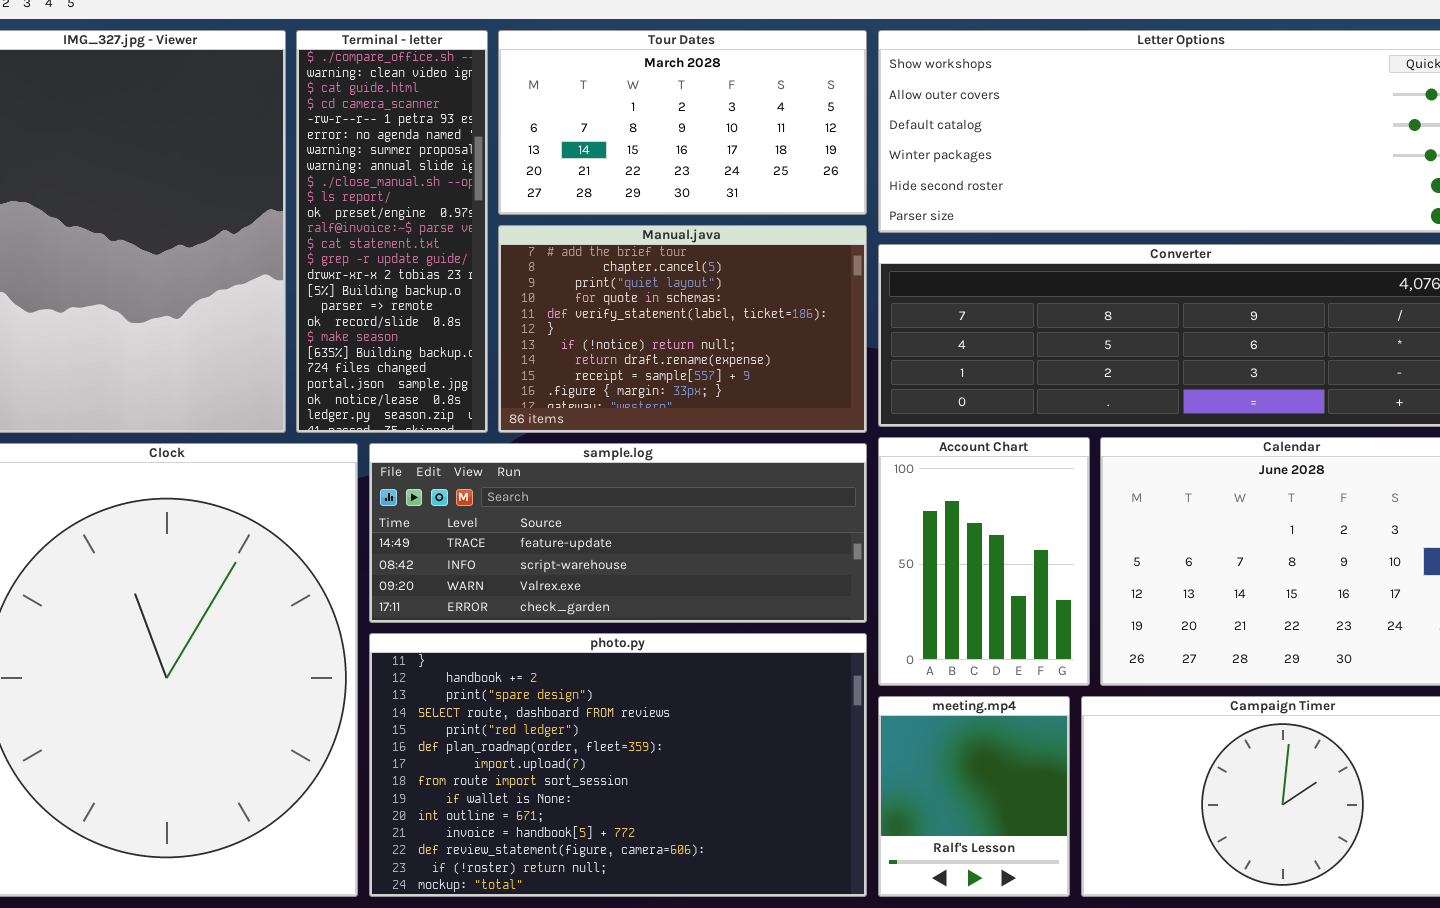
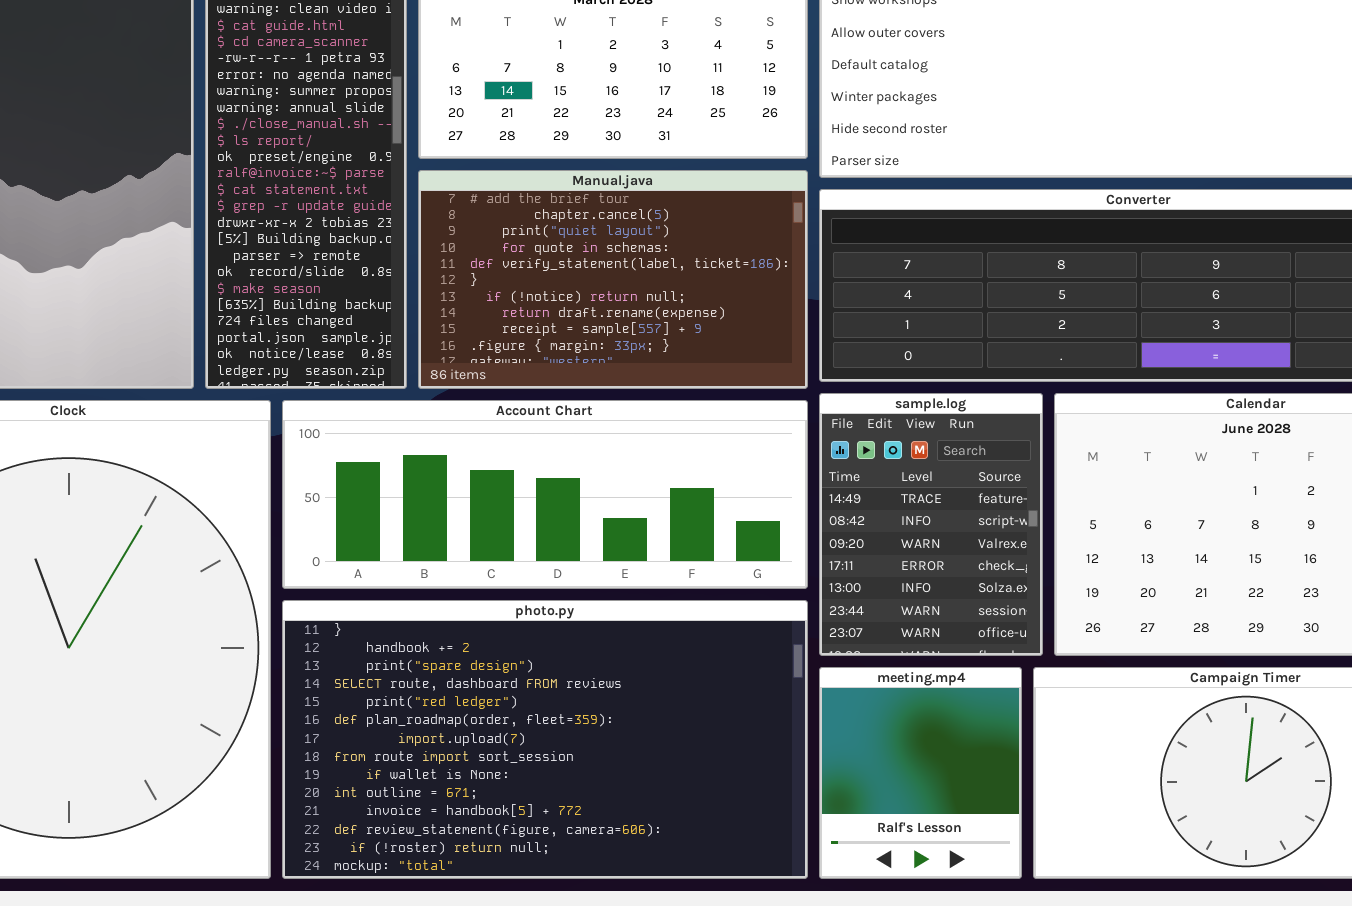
Account Chart: [878,437,1090,686] -> [282,400,808,589], moved, resized
sample.log: [369,443,867,623] -> [819,393,1043,656], moved, resized

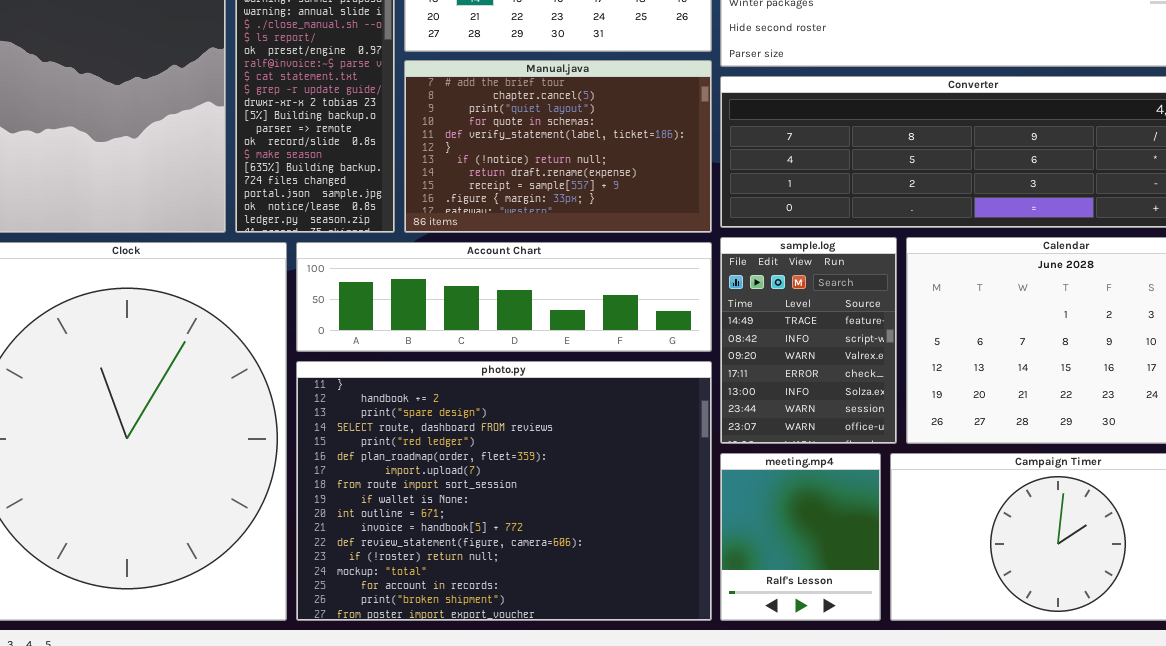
Account Chart: [282,400,808,589] -> [296,242,712,352], resized
photo.py: [282,600,808,879] -> [296,361,712,621], resized

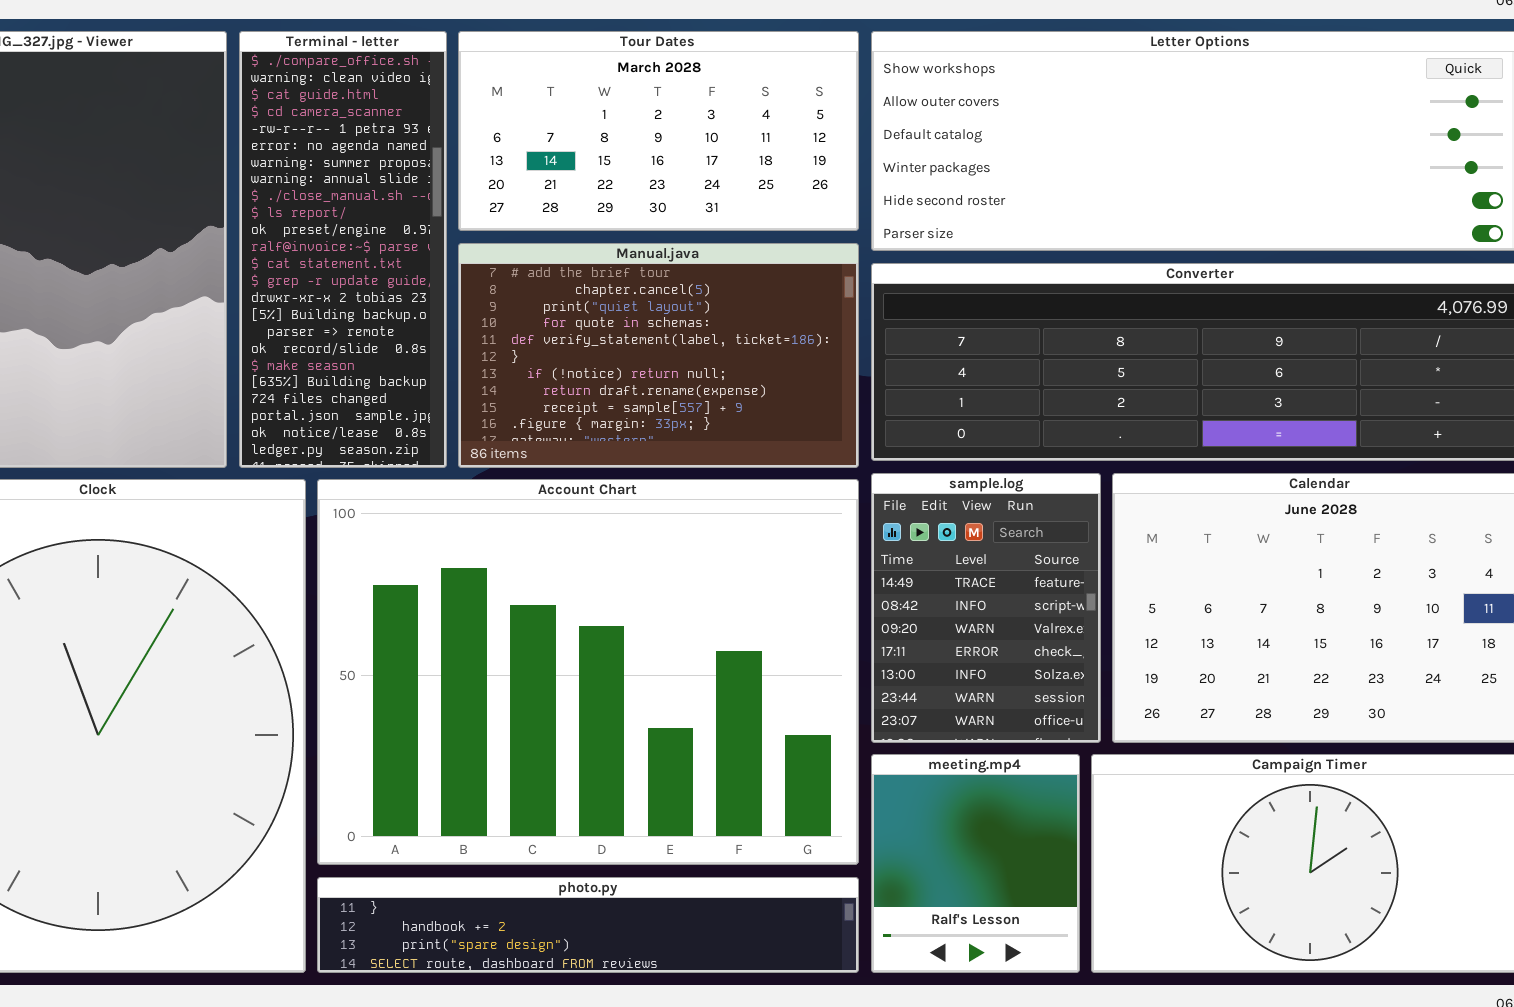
Account Chart: [296,242,712,352] -> [317,479,859,865], resized
photo.py: [296,361,712,621] -> [317,877,859,973], resized

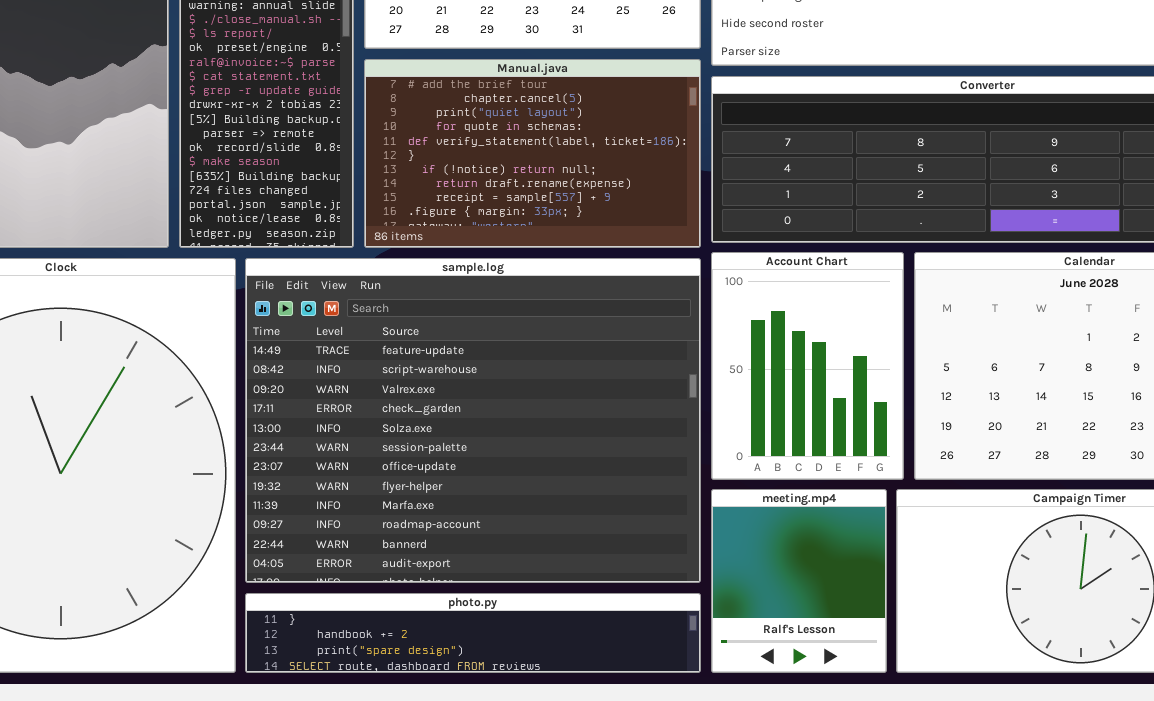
sample.log: [871,473,1101,743] -> [245,258,701,583], moved, resized
Account Chart: [317,479,859,865] -> [711,252,904,480], moved, resized

